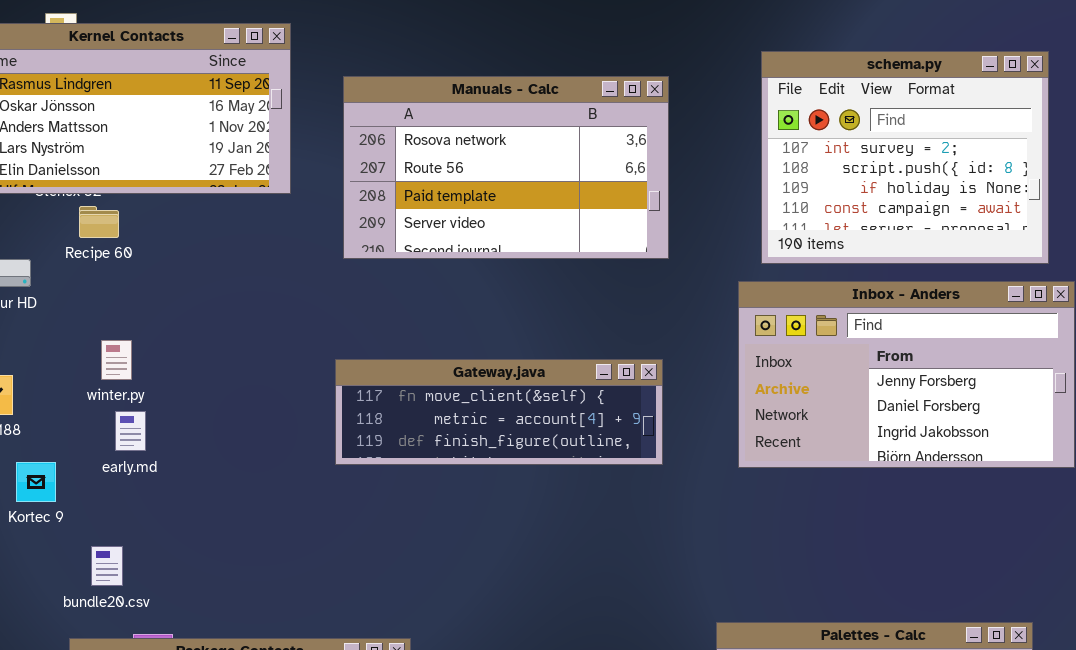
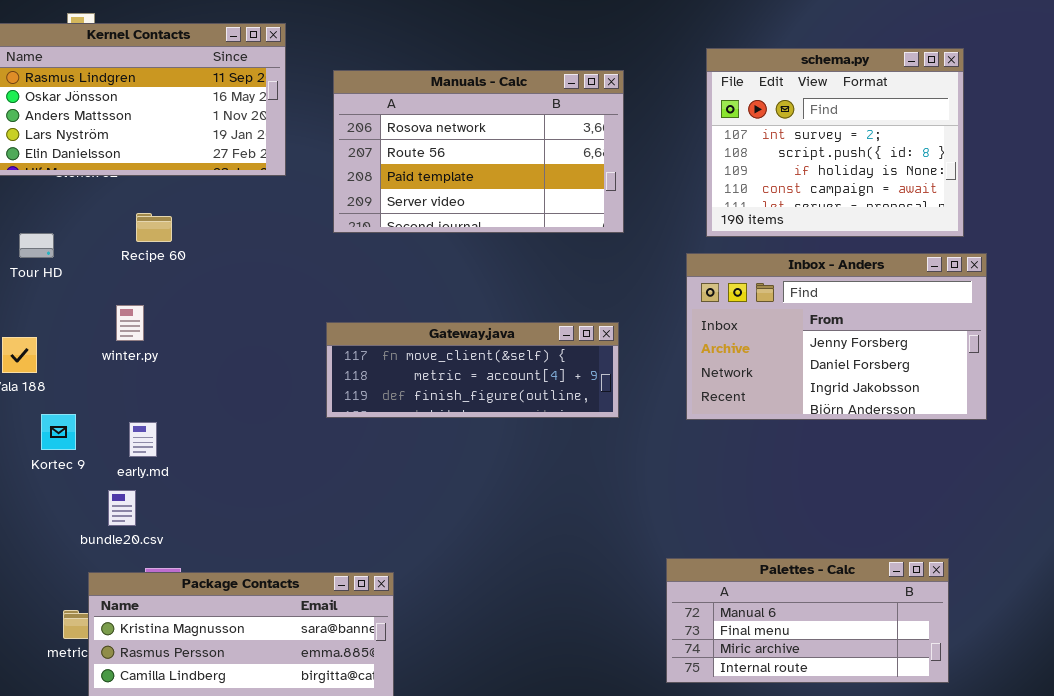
Recipe 60: [79,206,119,238] -> [136,213,172,242], moved
early.md: [115,411,146,451] -> [129,422,157,457], moved

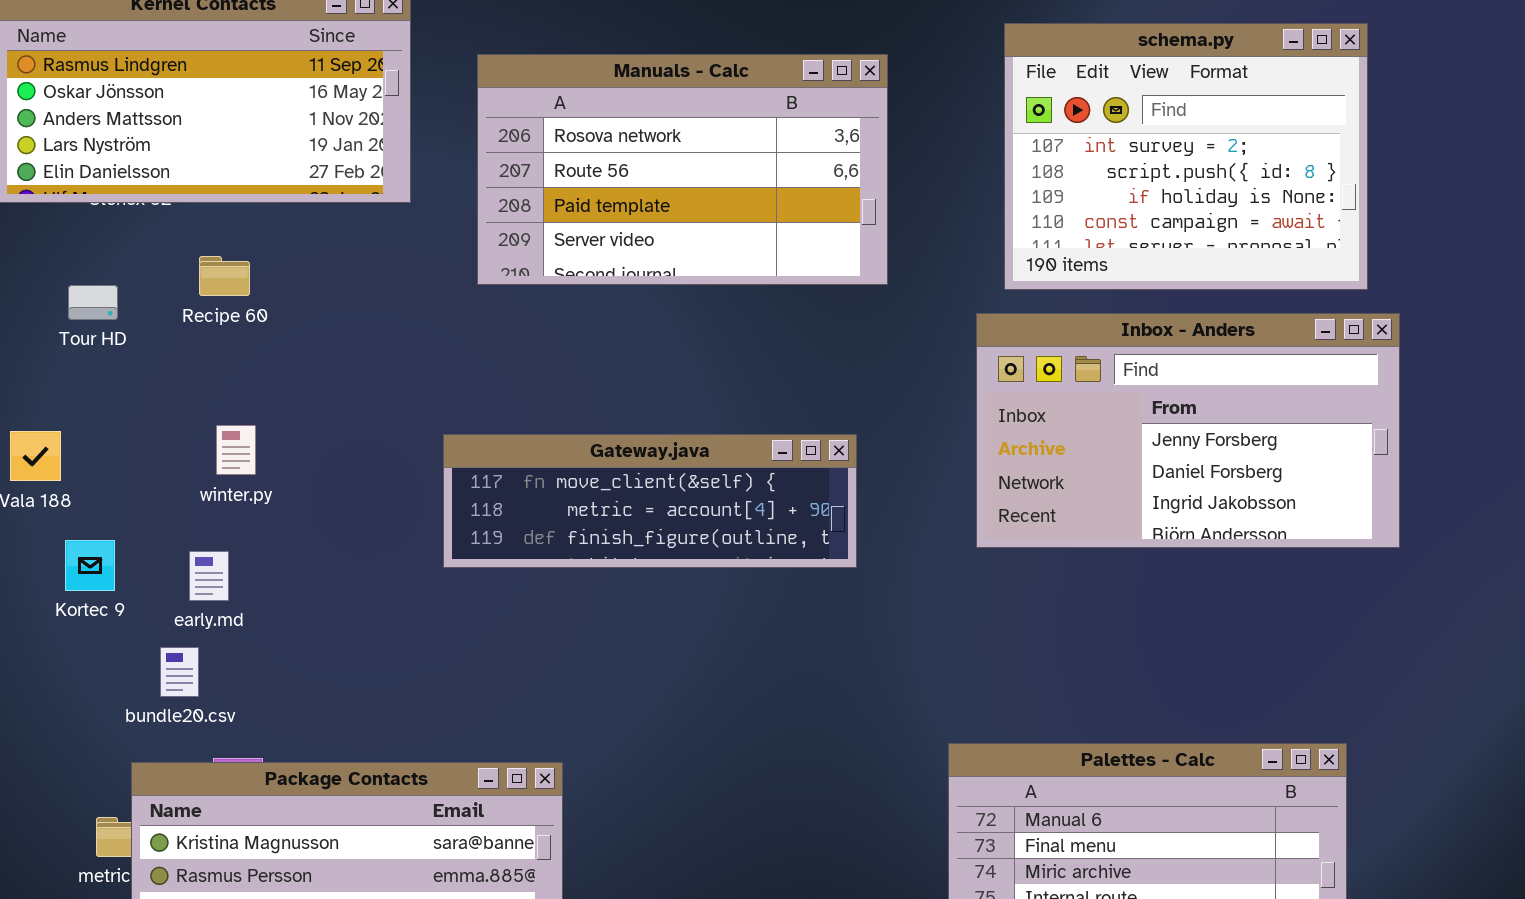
Tour HD: [19,233,54,258] -> [68,285,118,320], moved
winter.py: [116,305,144,341] -> [216,425,256,475], moved
Gateway.java: [326,322,619,418] -> [443,434,857,568], moved

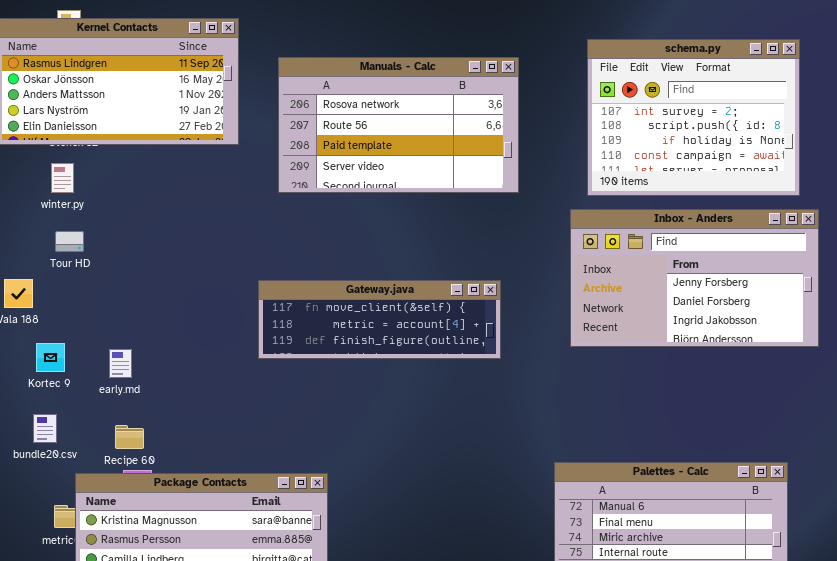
Recipe 60: [199,256,250,296] -> [115,425,144,449], moved
Tour HD: [68,285,118,320] -> [55,231,84,252], moved
winter.py: [216,425,256,475] -> [51,163,74,193], moved
bundle20.csv: [160,647,199,697] -> [33,414,57,443], moved

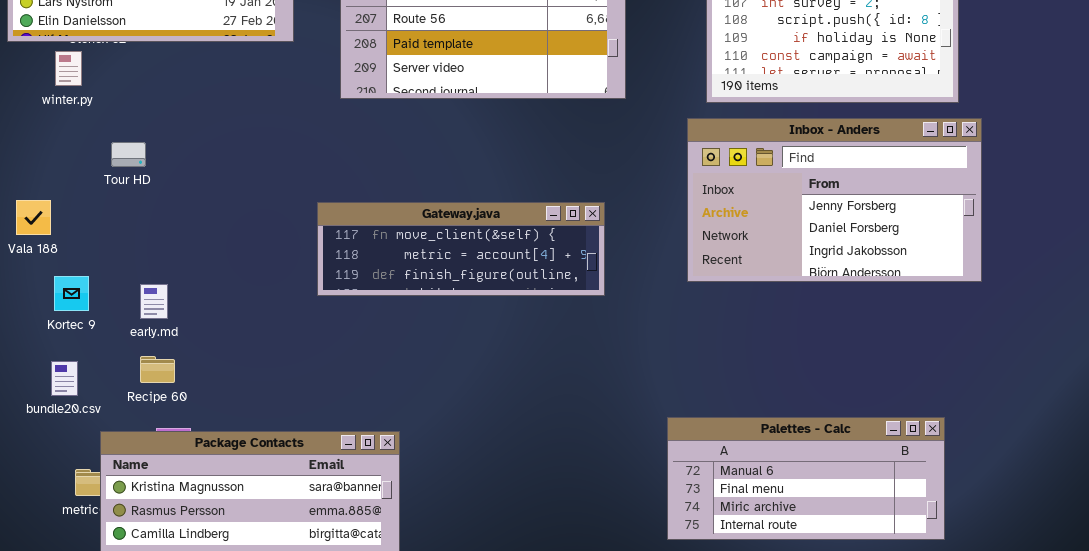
winter.py: [51,163,74,193] -> [55,51,82,86], moved
Tour HD: [55,231,84,252] -> [111,142,146,167], moved
Recipe 60: [115,425,144,449] -> [140,356,175,383], moved

